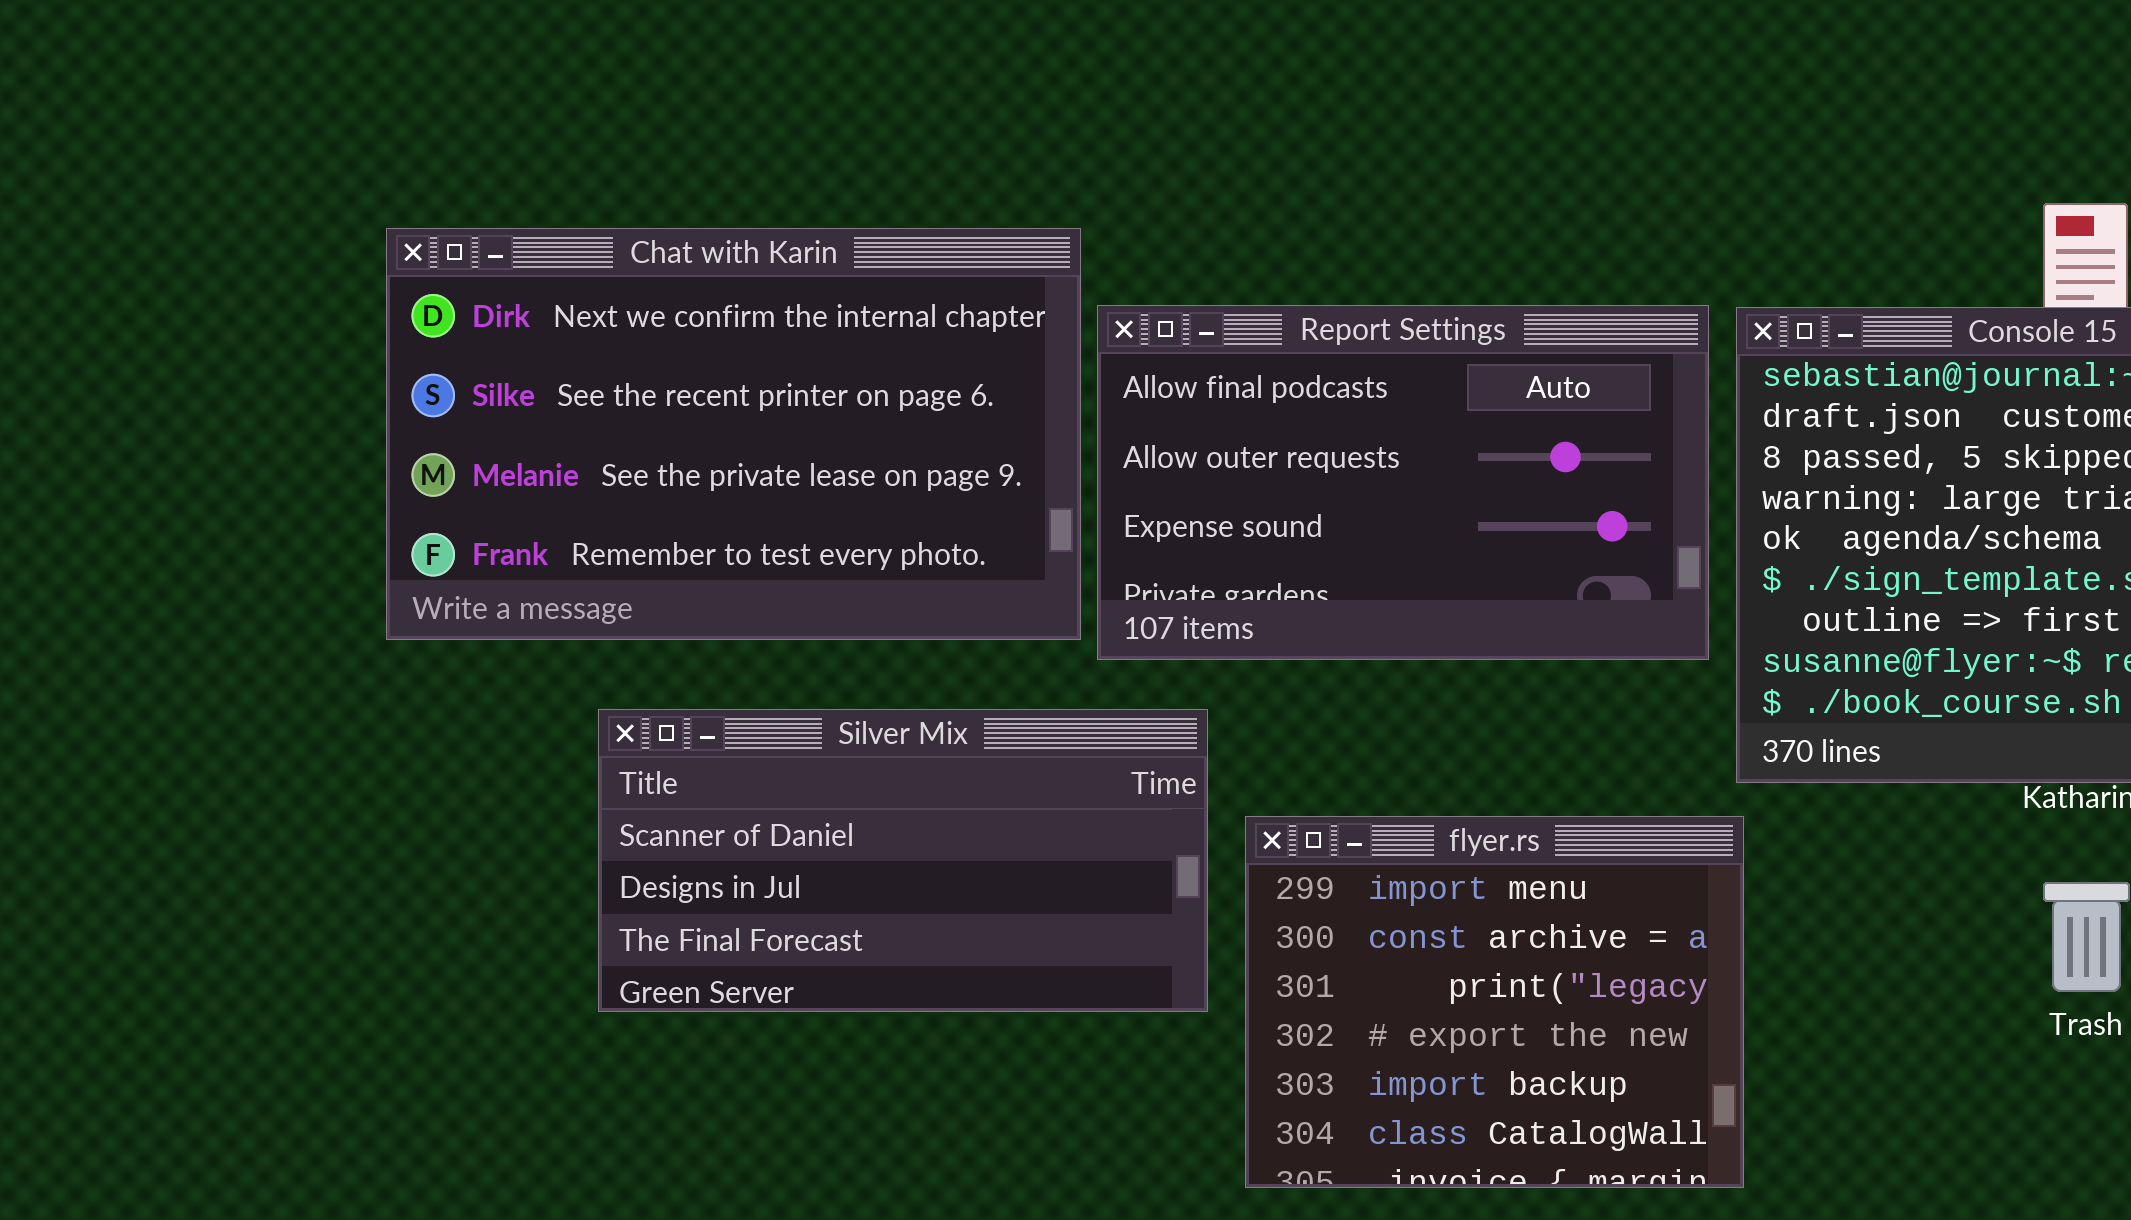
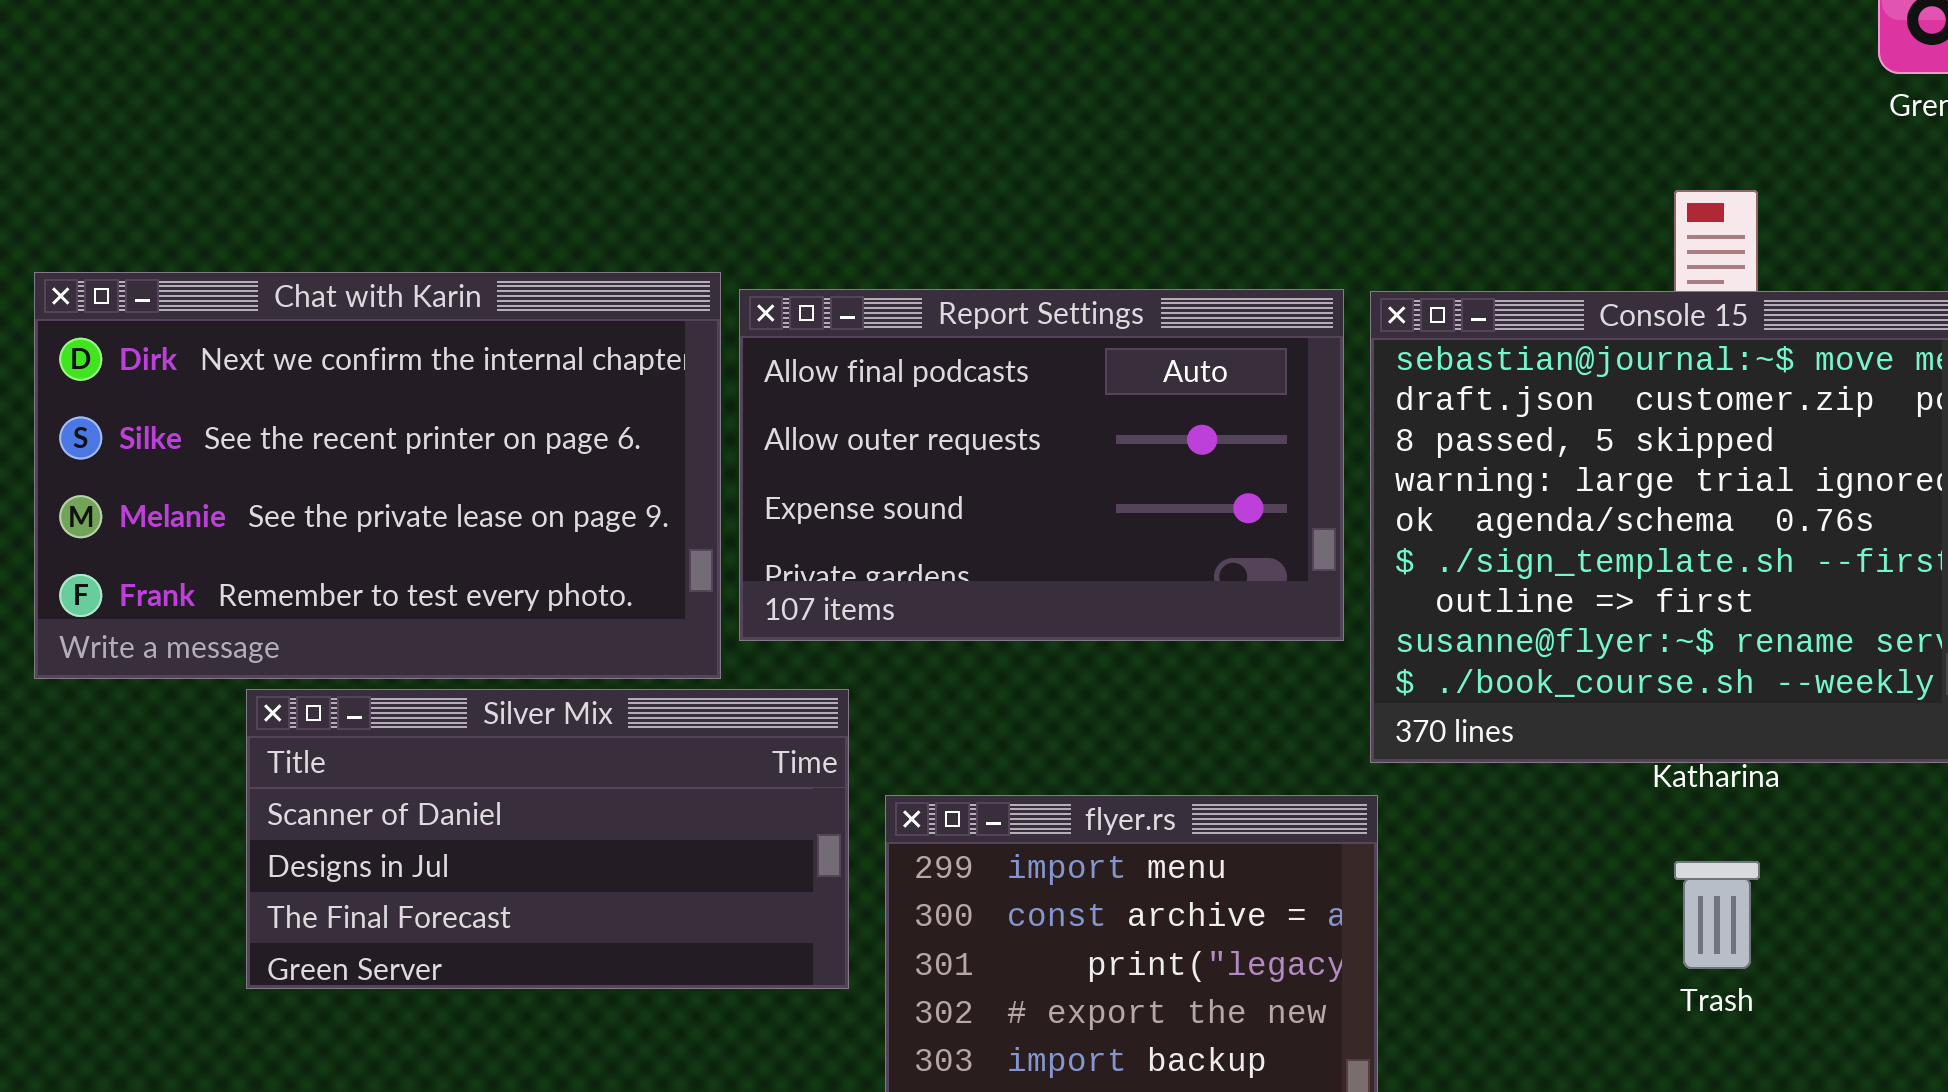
Chat with Karin: [386,228,1081,640] -> [34,272,721,679], moved

